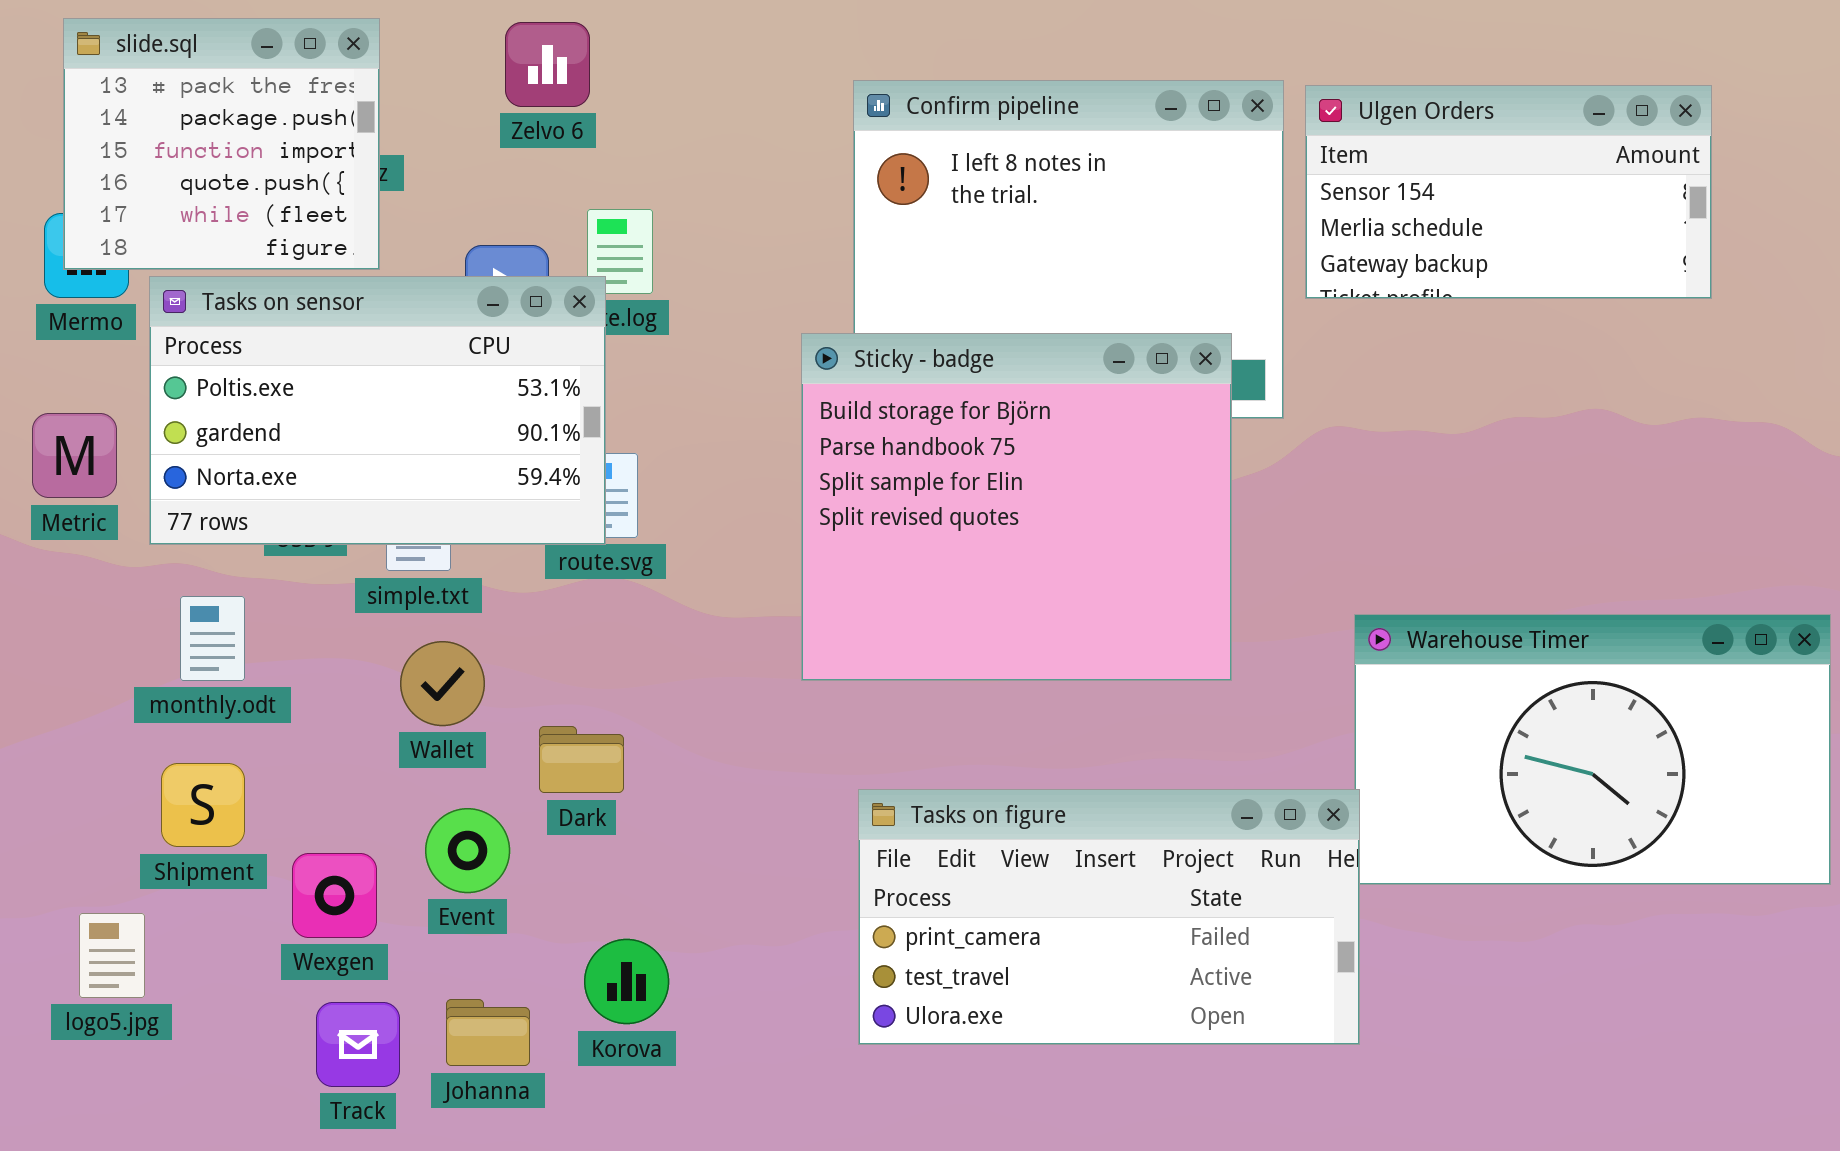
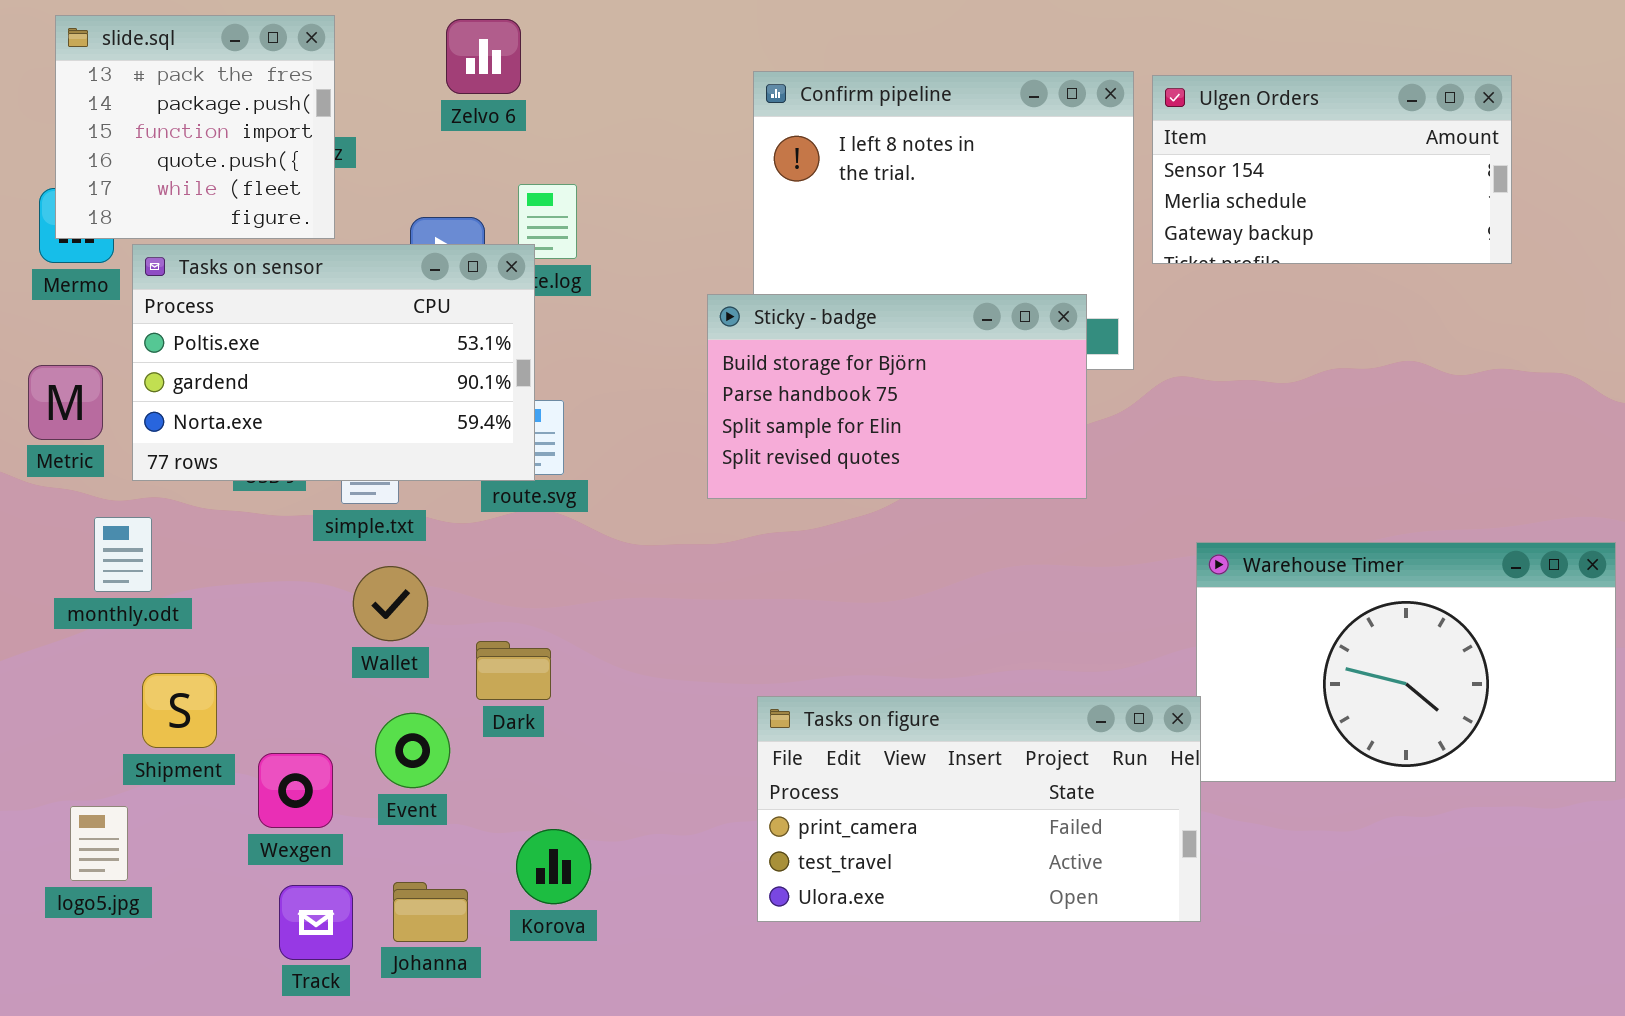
Sticky - badge: [801,333,1232,681] -> [707,294,1087,499], resized
monthly.odt: [180,596,245,681] -> [94,517,152,592], moved

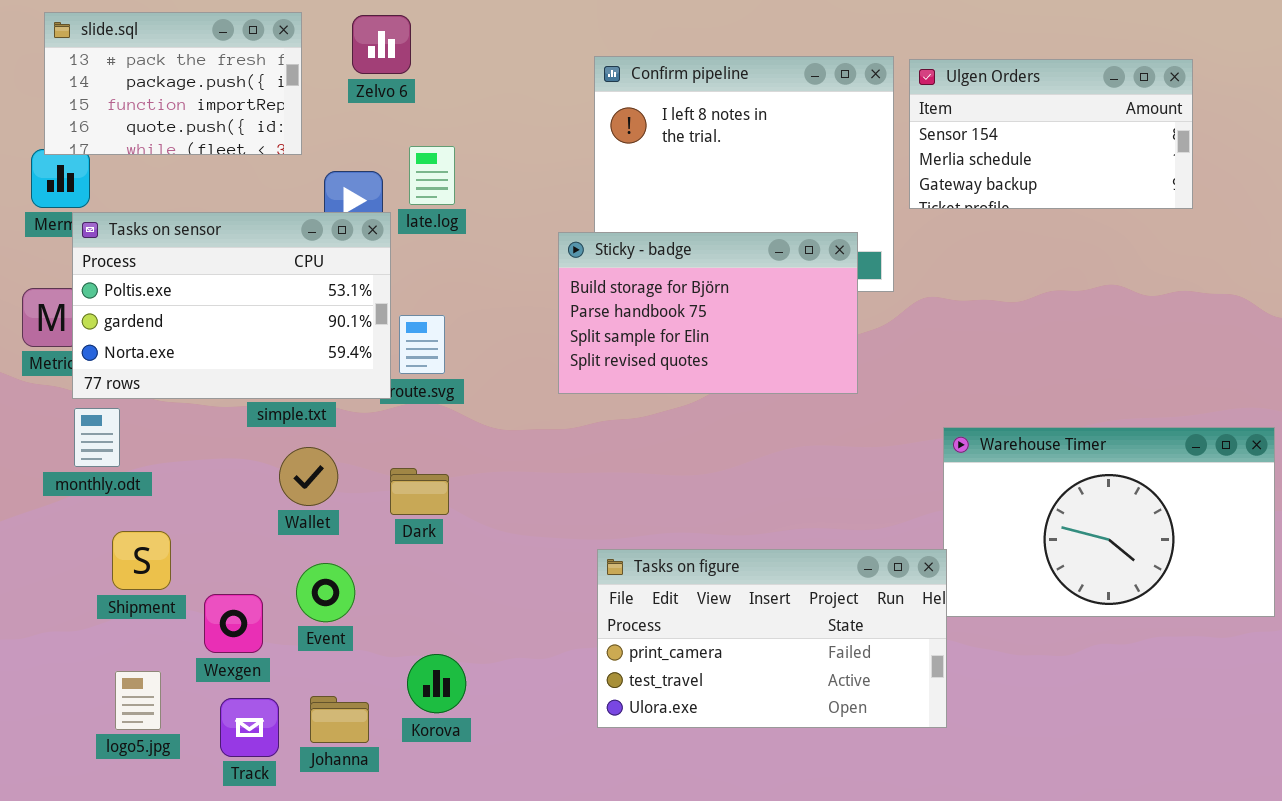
slide.sql: [55,15,335,239] -> [44,12,302,155], resized
Tasks on sensor: [132,244,535,481] -> [72,212,391,399], moved
Dark: [476,641,551,700] -> [390,468,449,515], moved
logo5.jpg: [70,806,128,881] -> [115,671,161,730], moved

